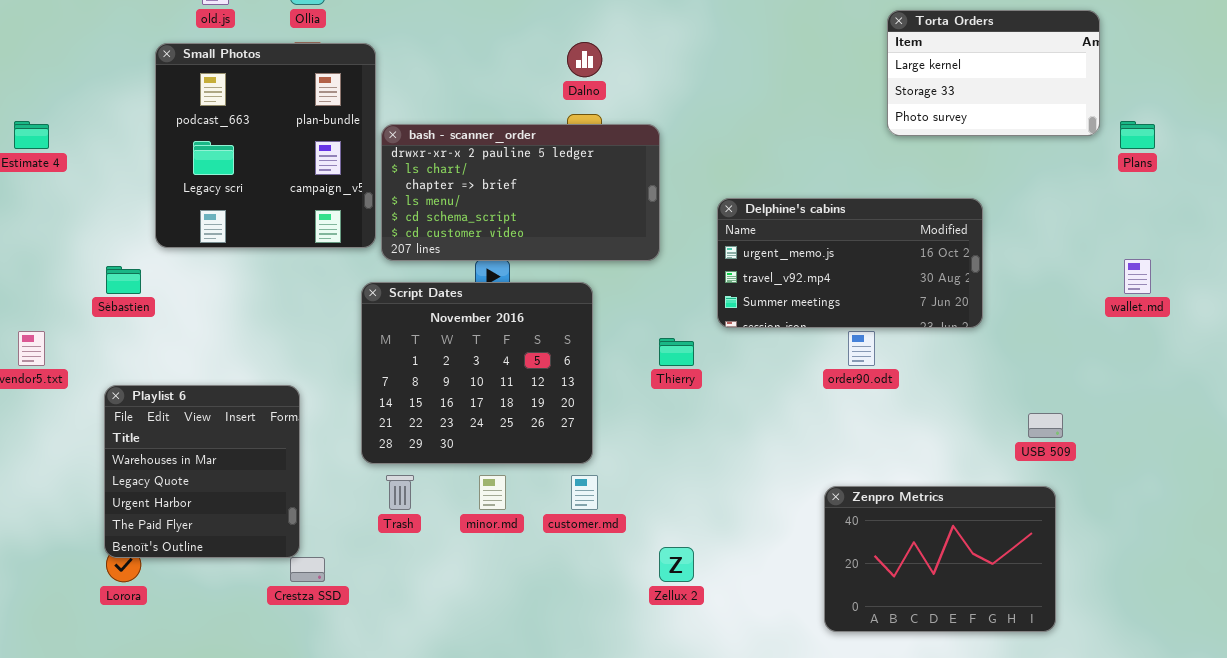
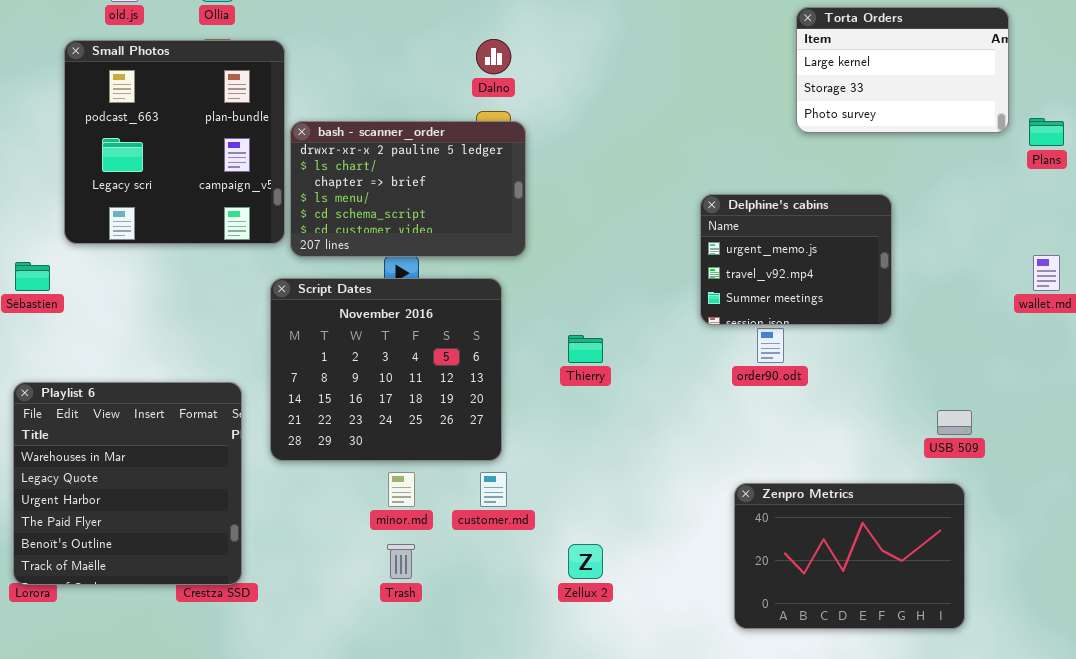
bash - scanner_order: [381,124,660,261] -> [290,121,526,257], resized
Delphine's cabins: [717,198,983,328] -> [700,194,892,325], resized
Playlist 6: [104,385,300,558] -> [13,382,242,585], resized
Trash: [386,475,414,510] -> [387,544,415,579], moved

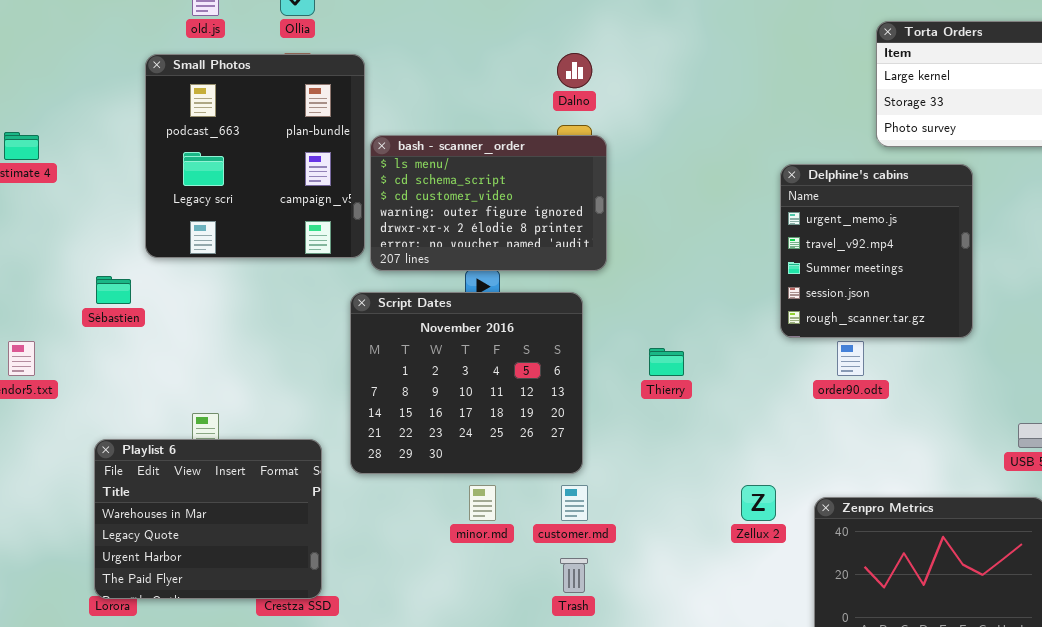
bash - scanner_order: [290,121,526,257] -> [370,135,607,271], scrolled down 3 rows
Delphine's cabins: [700,194,892,325] -> [780,164,973,338], resized
Playlist 6: [13,382,242,585] -> [94,439,322,599], resized
Trash: [387,544,415,579] -> [560,558,588,593], moved
Zellux 2: [568,544,603,579] -> [741,485,776,521], moved

